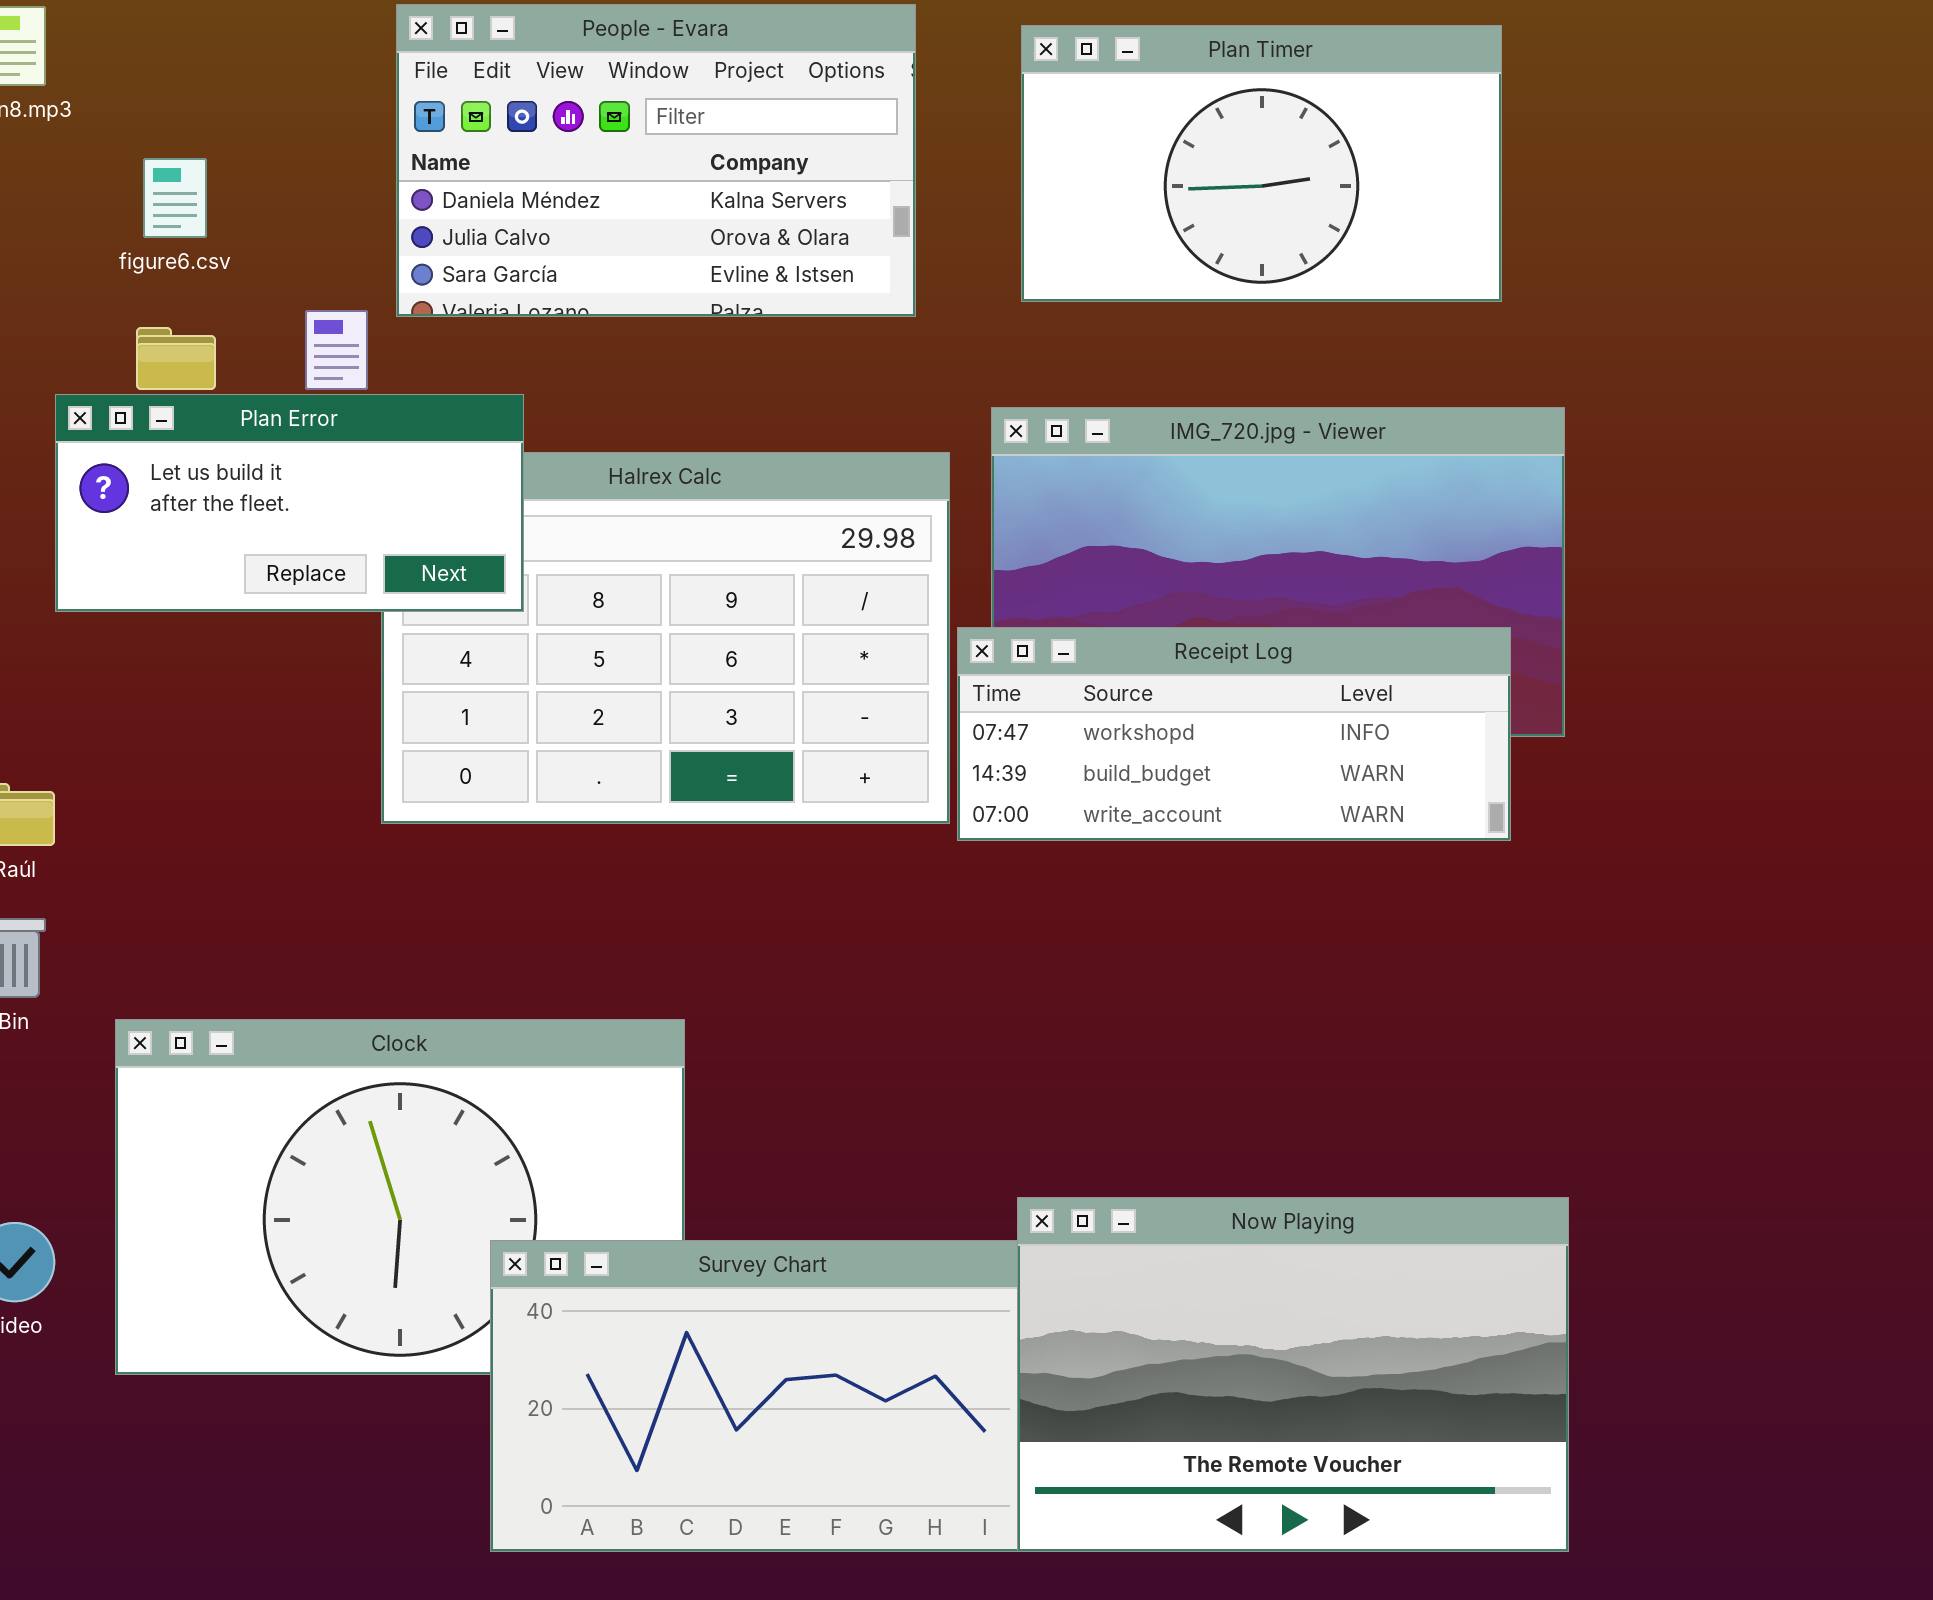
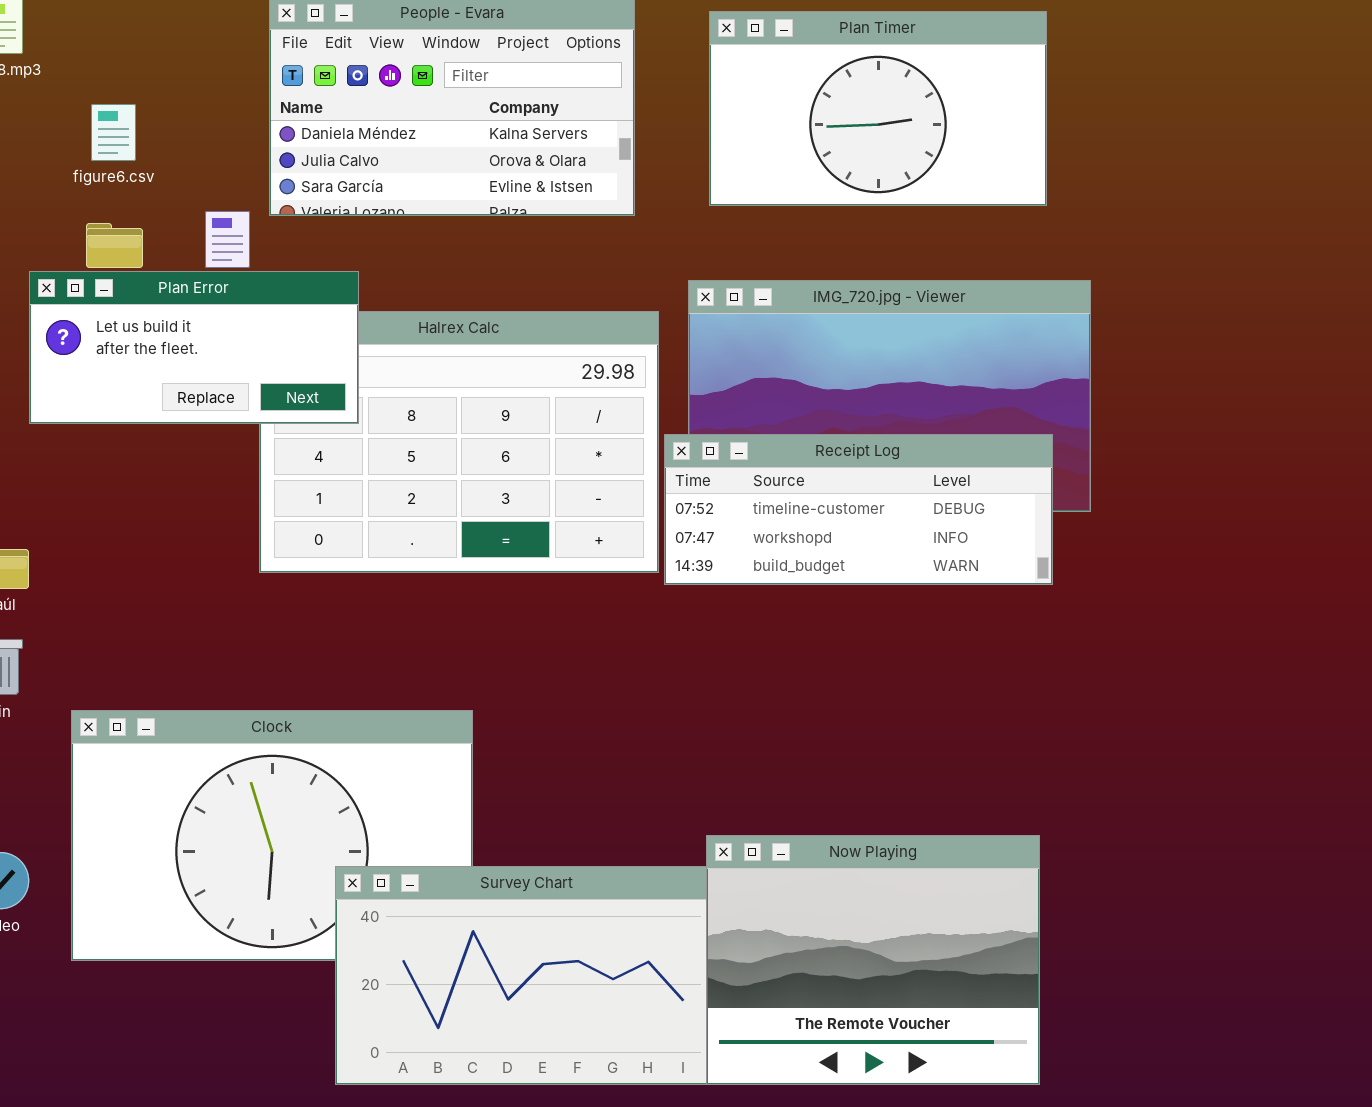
Receipt Log: [957,627,1511,841] -> [664,434,1053,585], scrolled up 1 row
Now Playing: [1017,1197,1569,1552] -> [706,835,1040,1085], resized

